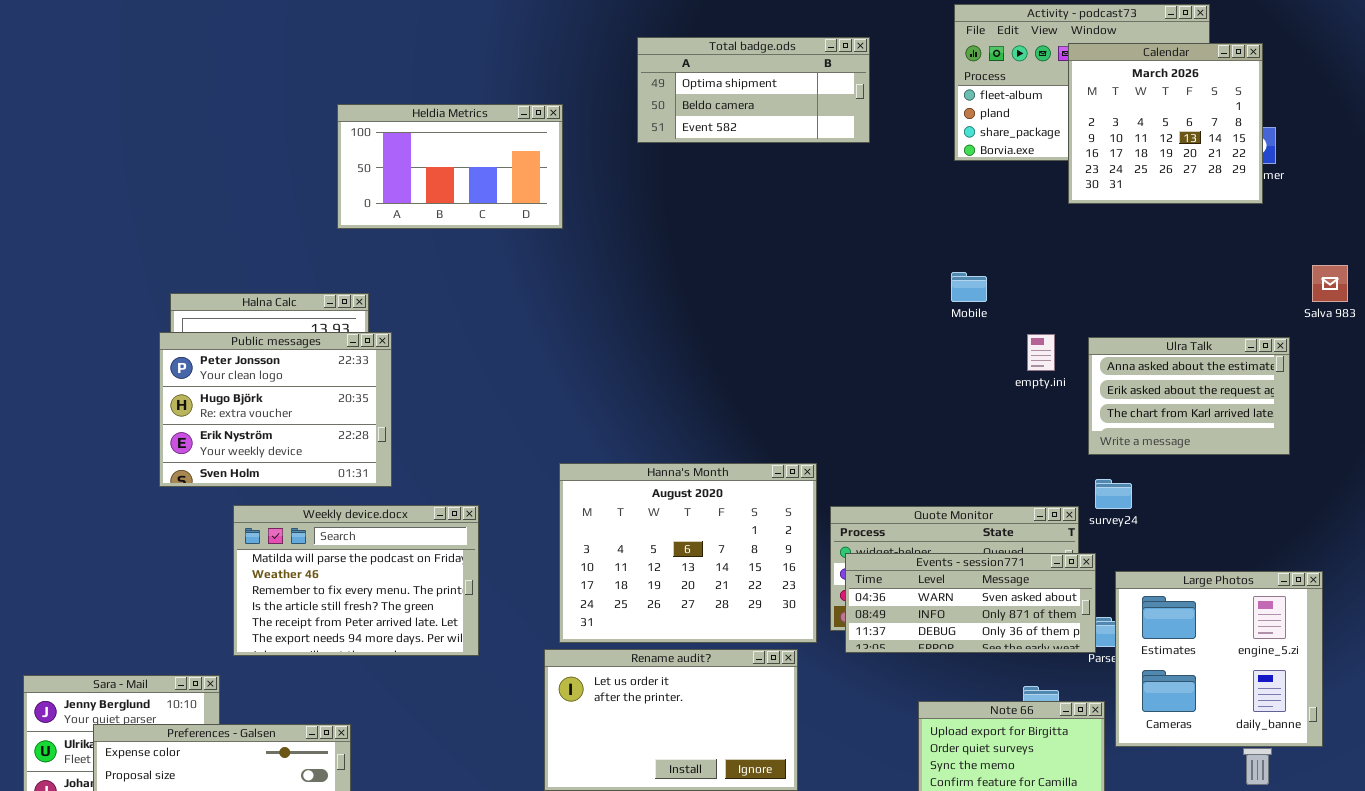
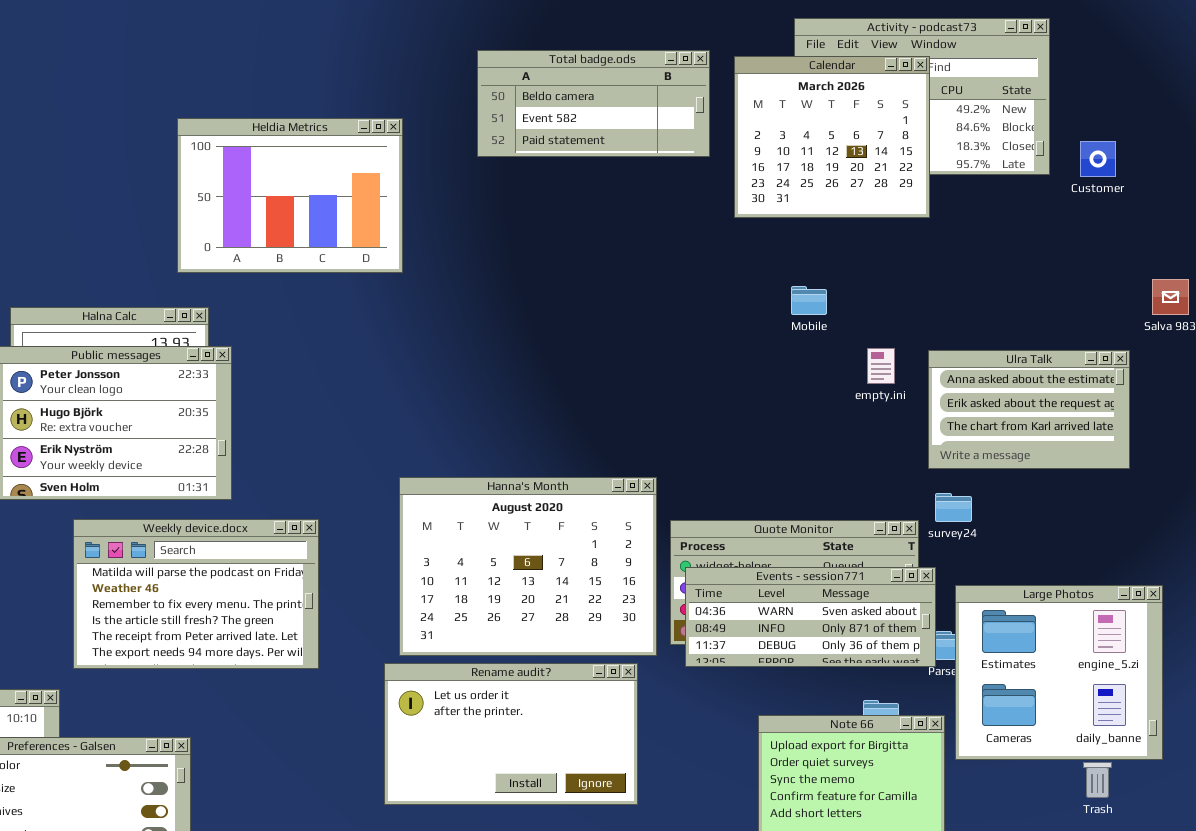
Total badge.ods: [637,37,870,143] -> [477,50,710,157], scrolled down 1 row
Calendar: [1068,43,1263,204] -> [734,56,930,218], moved
Heldia Metrics: [337,104,563,229] -> [177,118,403,273], resized

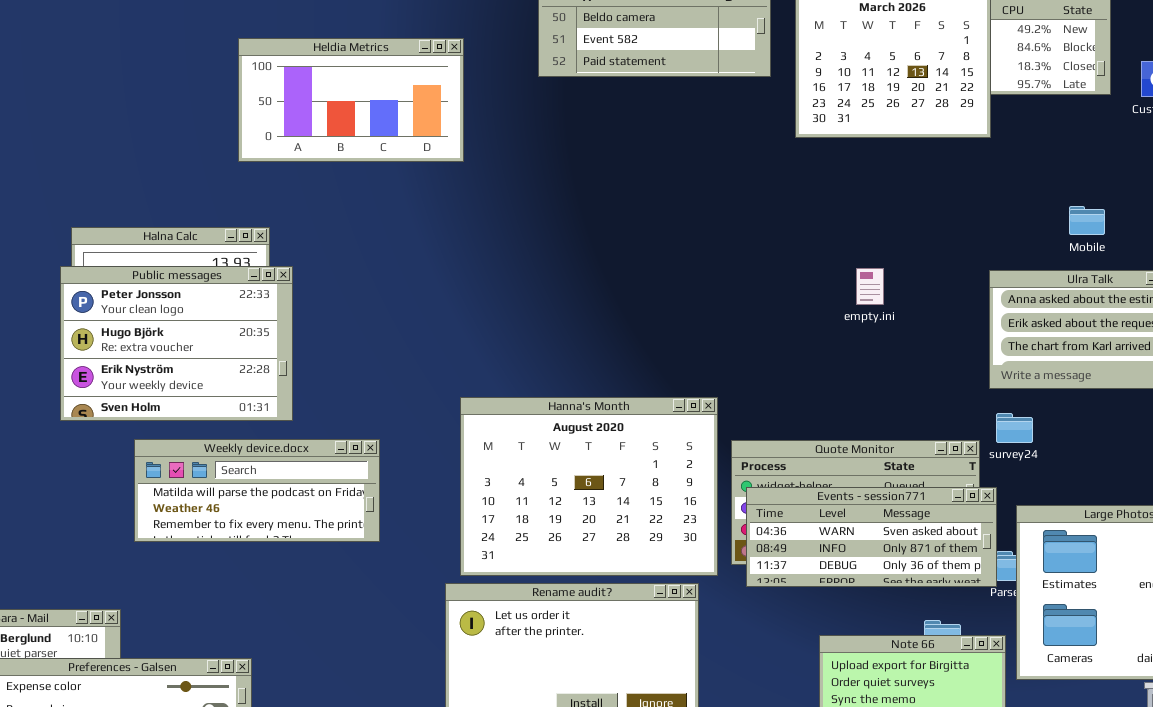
Heldia Metrics: [177,118,403,273] -> [238,38,464,162], resized
Mobile: [791,286,827,315] -> [1069,206,1105,235], moved
empty.ini: [867,348,895,384] -> [856,268,884,305], moved
Weekly device.docx: [73,519,319,669] -> [134,439,380,542], resized

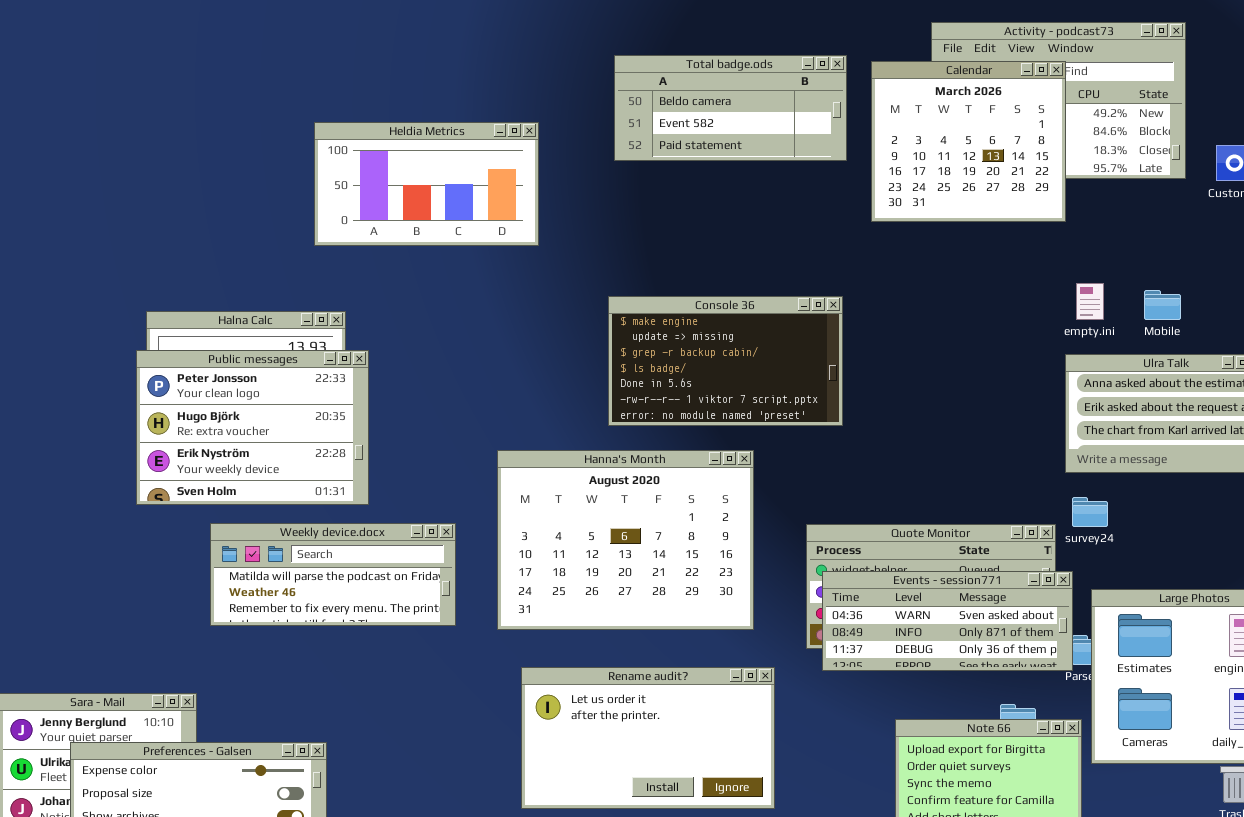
Console 36: none -> [608,296,843,426], opened
empty.ini: [856,268,884,305] -> [1076,283,1104,320], moved
Hanna's Month: [460,397,718,576] -> [497,450,754,630], moved

